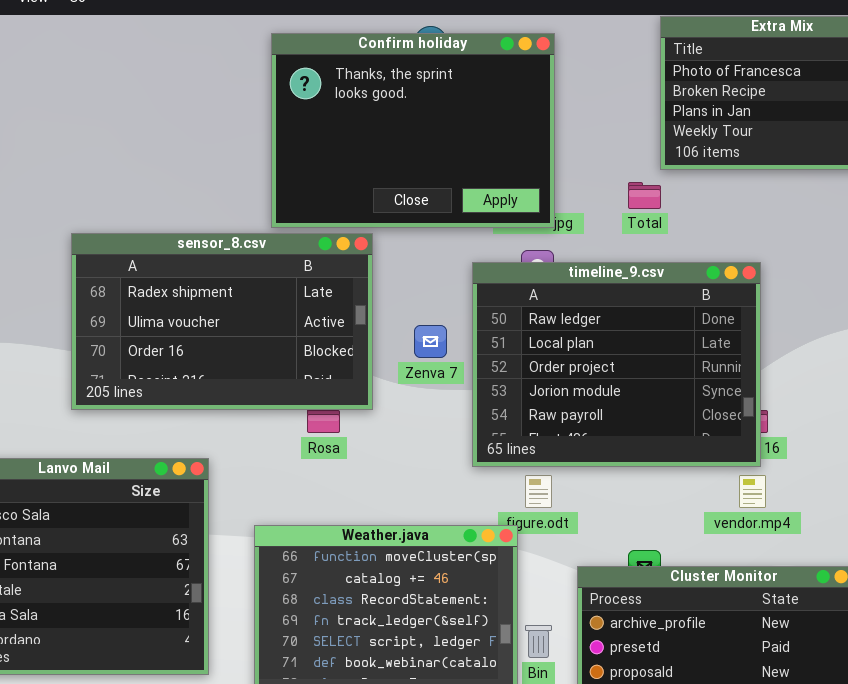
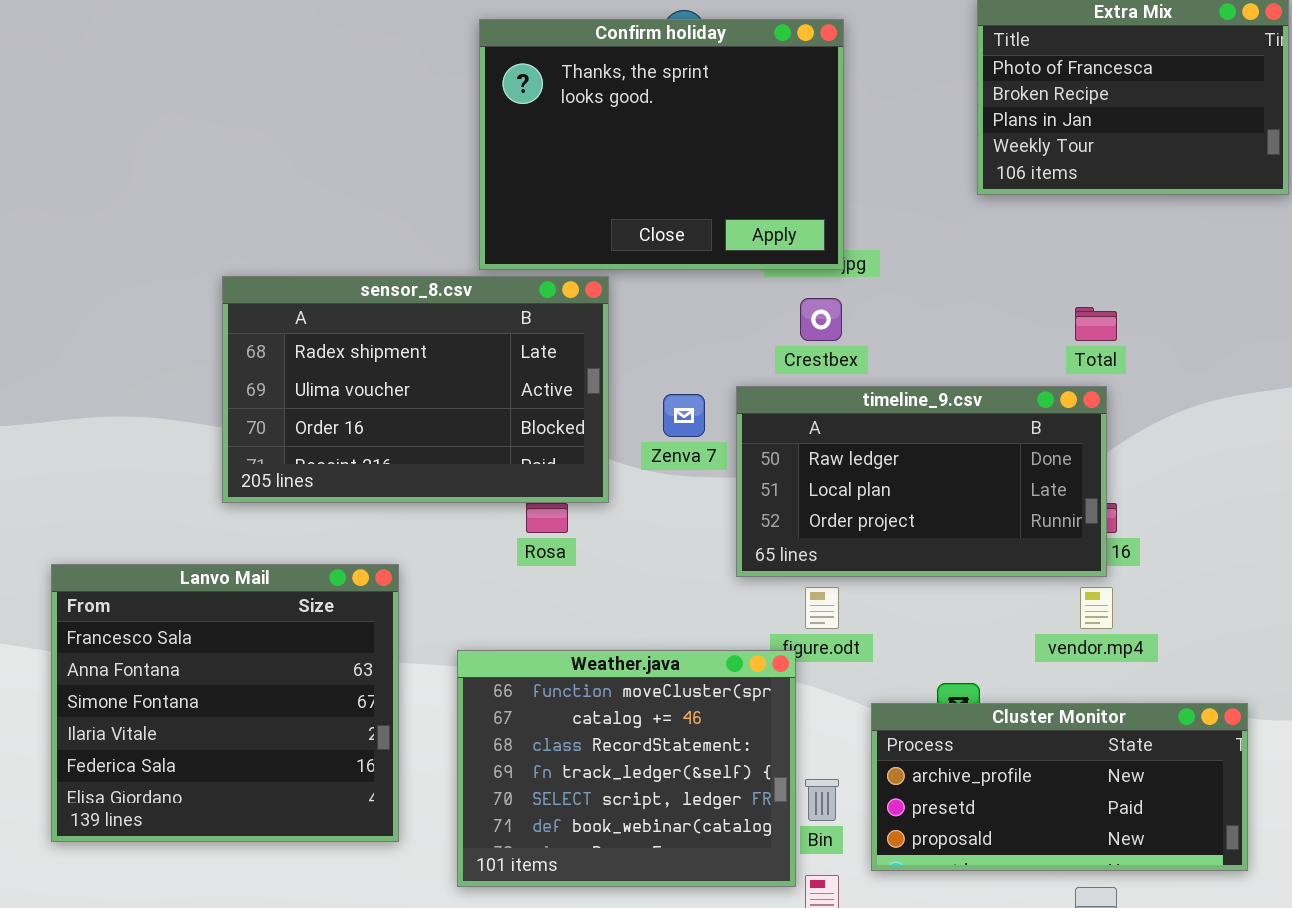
Total: [628,182,661,209] -> [1075,307,1117,341], moved
timeline_9.csv: [472,262,761,467] -> [736,386,1107,577], resized

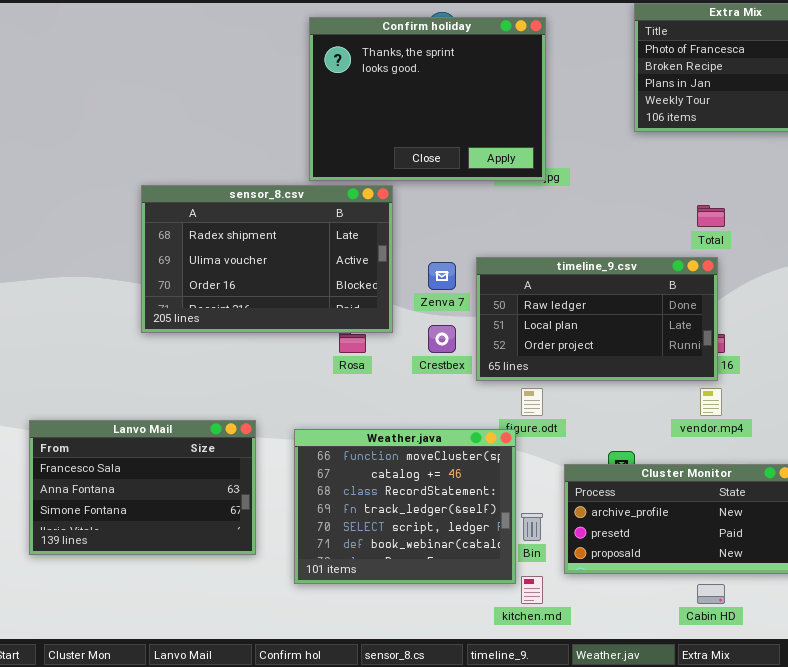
Crestbex: [800,298,842,341] -> [428,325,456,353], moved
Lanvo Mail: [51,564,399,842] -> [29,420,256,555], resized

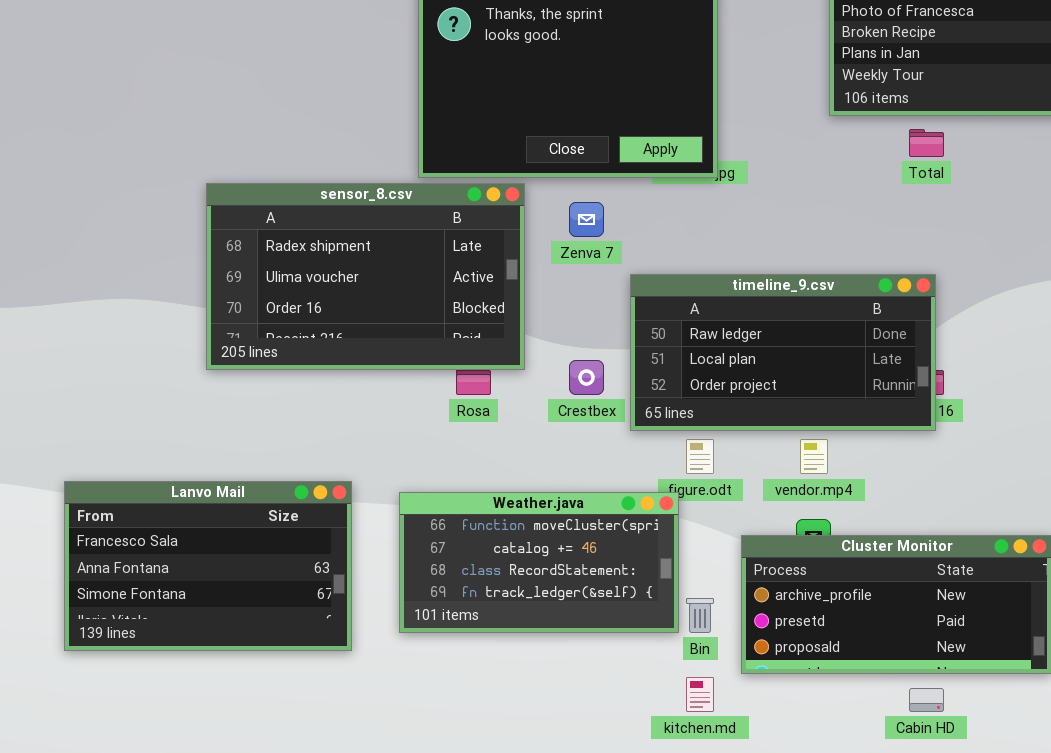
Total: [697,205,725,227] -> [909,129,944,157], moved
Zenva 7: [428,262,456,290] -> [569,202,604,237], moved
vendor.mp4: [700,388,722,416] -> [800,439,828,474], moved
Weather.java: [294,429,516,584] -> [399,492,679,633], resized

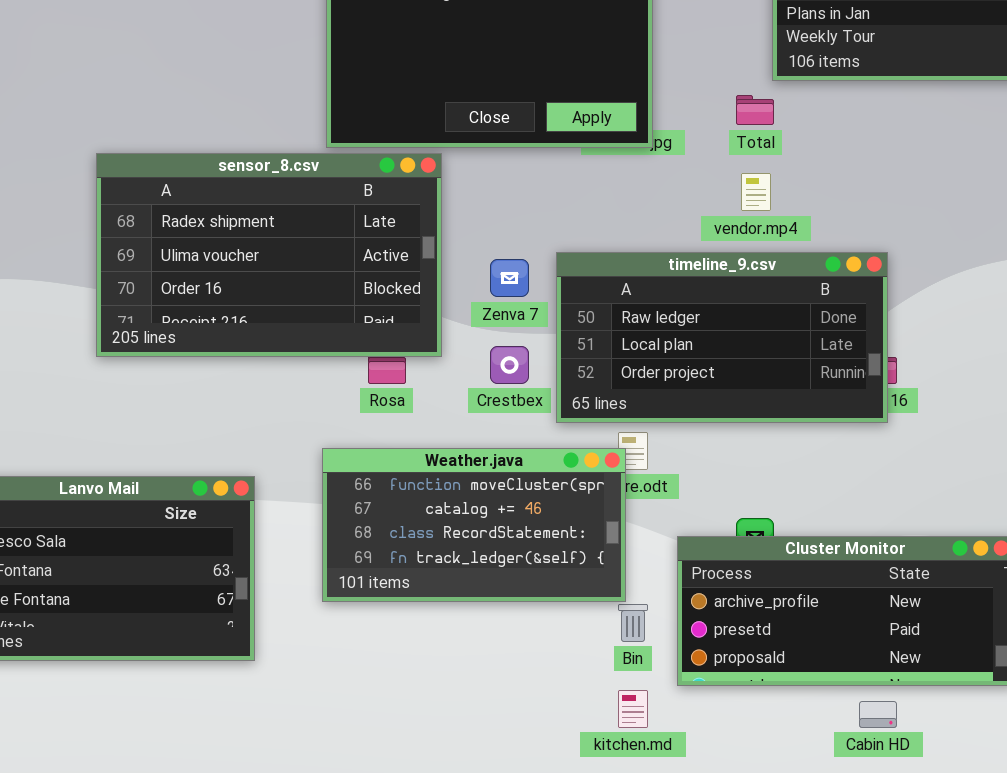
Total: [909,129,944,157] -> [736,95,774,125], moved
Zenva 7: [569,202,604,237] -> [490,259,529,297], moved
vendor.mp4: [800,439,828,474] -> [741,173,771,211], moved
Weather.java: [399,492,679,633] -> [322,448,626,602], moved

